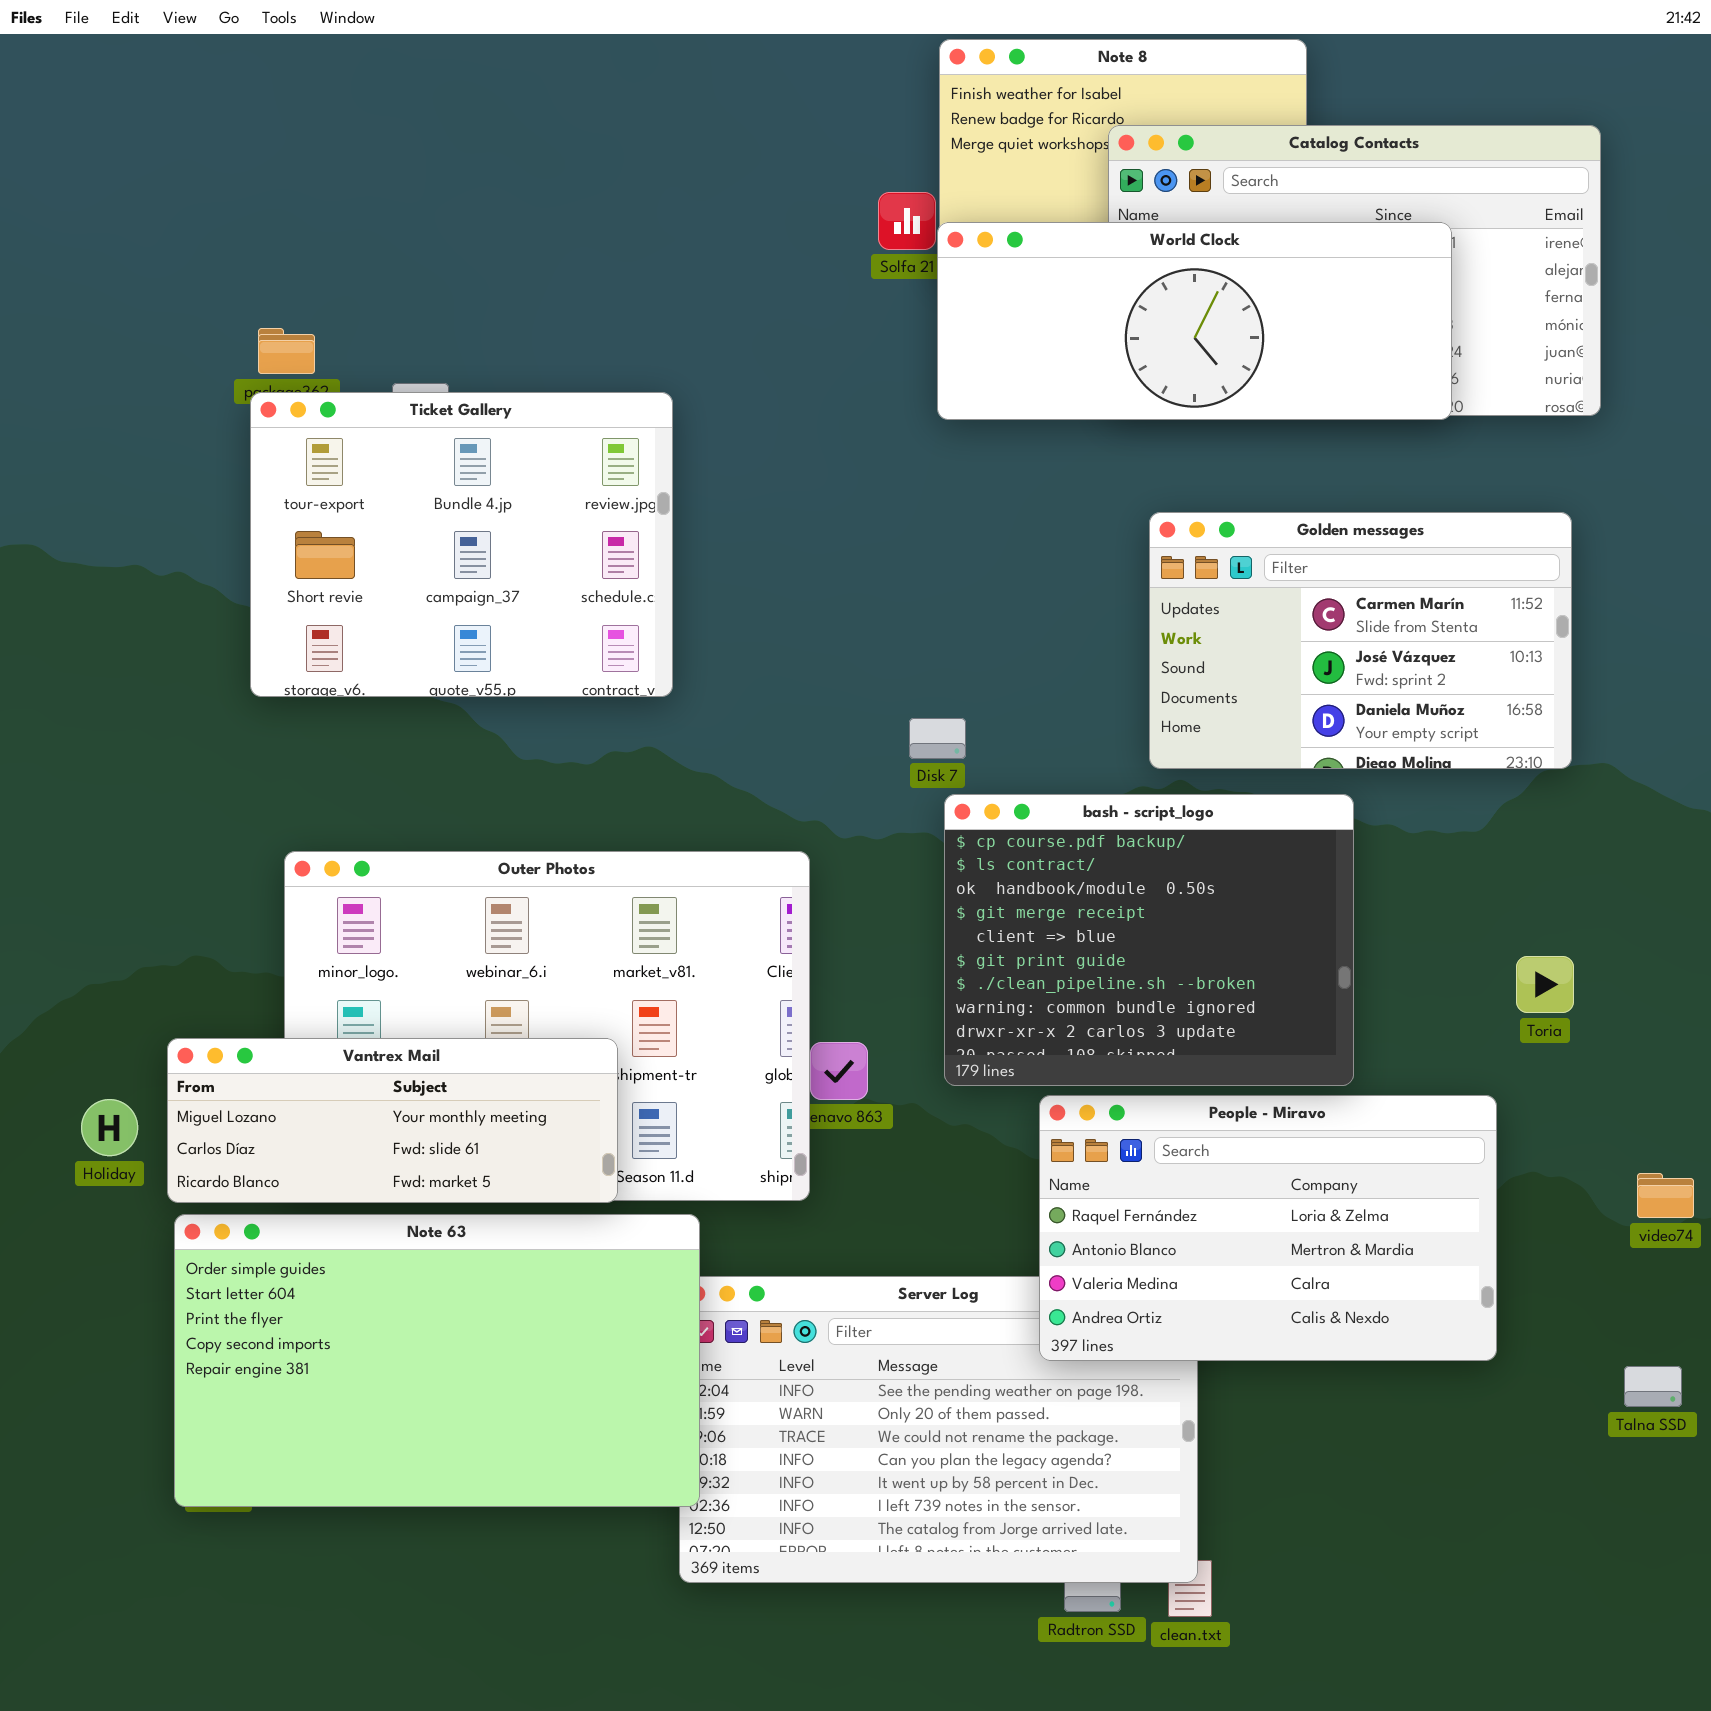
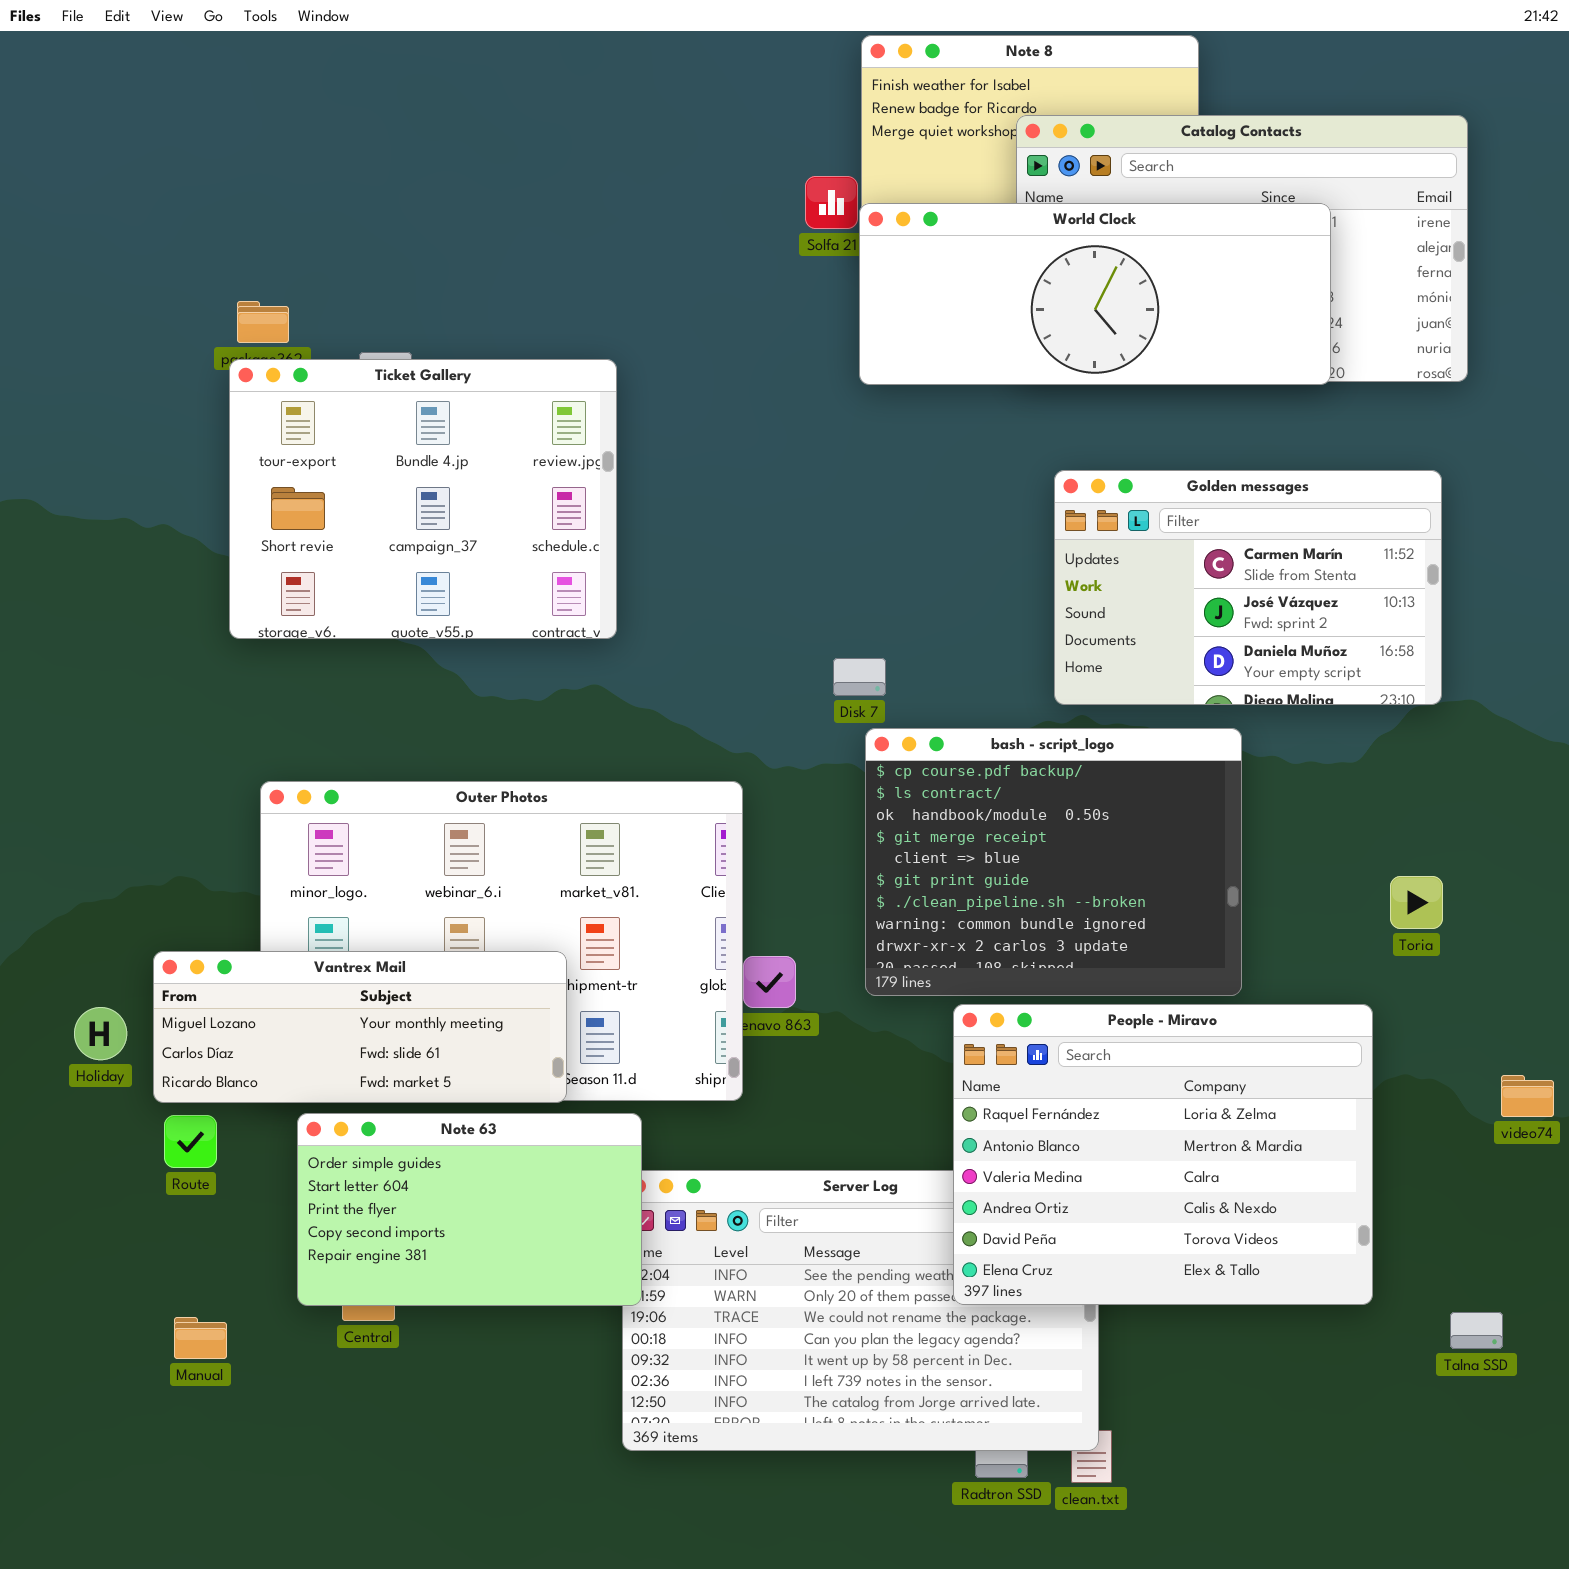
People - Miravo: [1039,1095,1497,1361] -> [953,1004,1373,1305], resized
Note 63: [174,1214,700,1507] -> [297,1113,642,1306], resized
Talna SSD: [1624,1366,1682,1407] -> [1450,1312,1503,1349], moved

